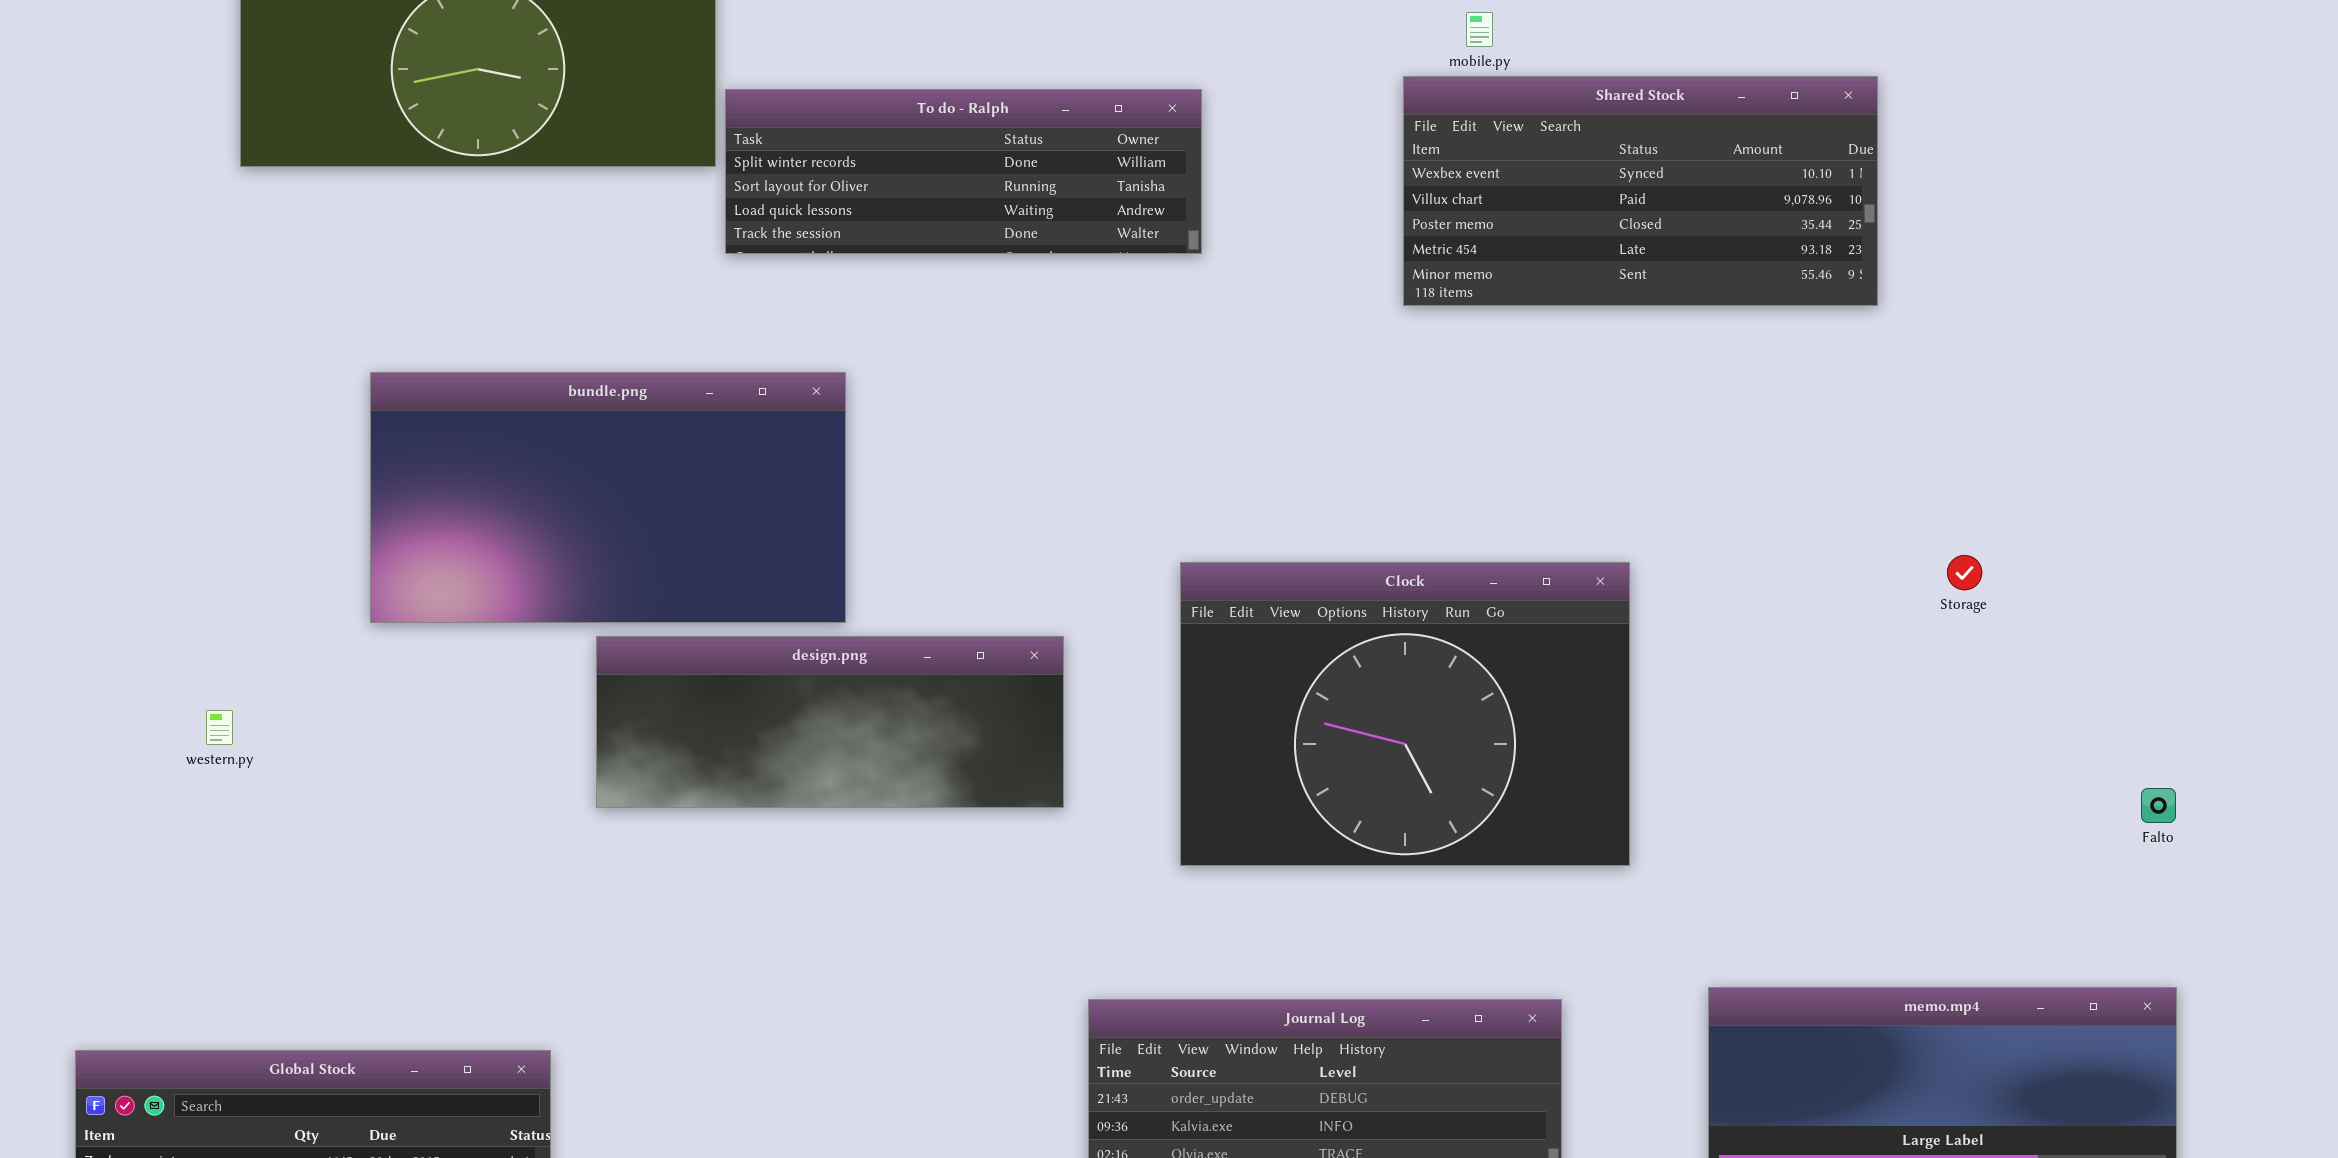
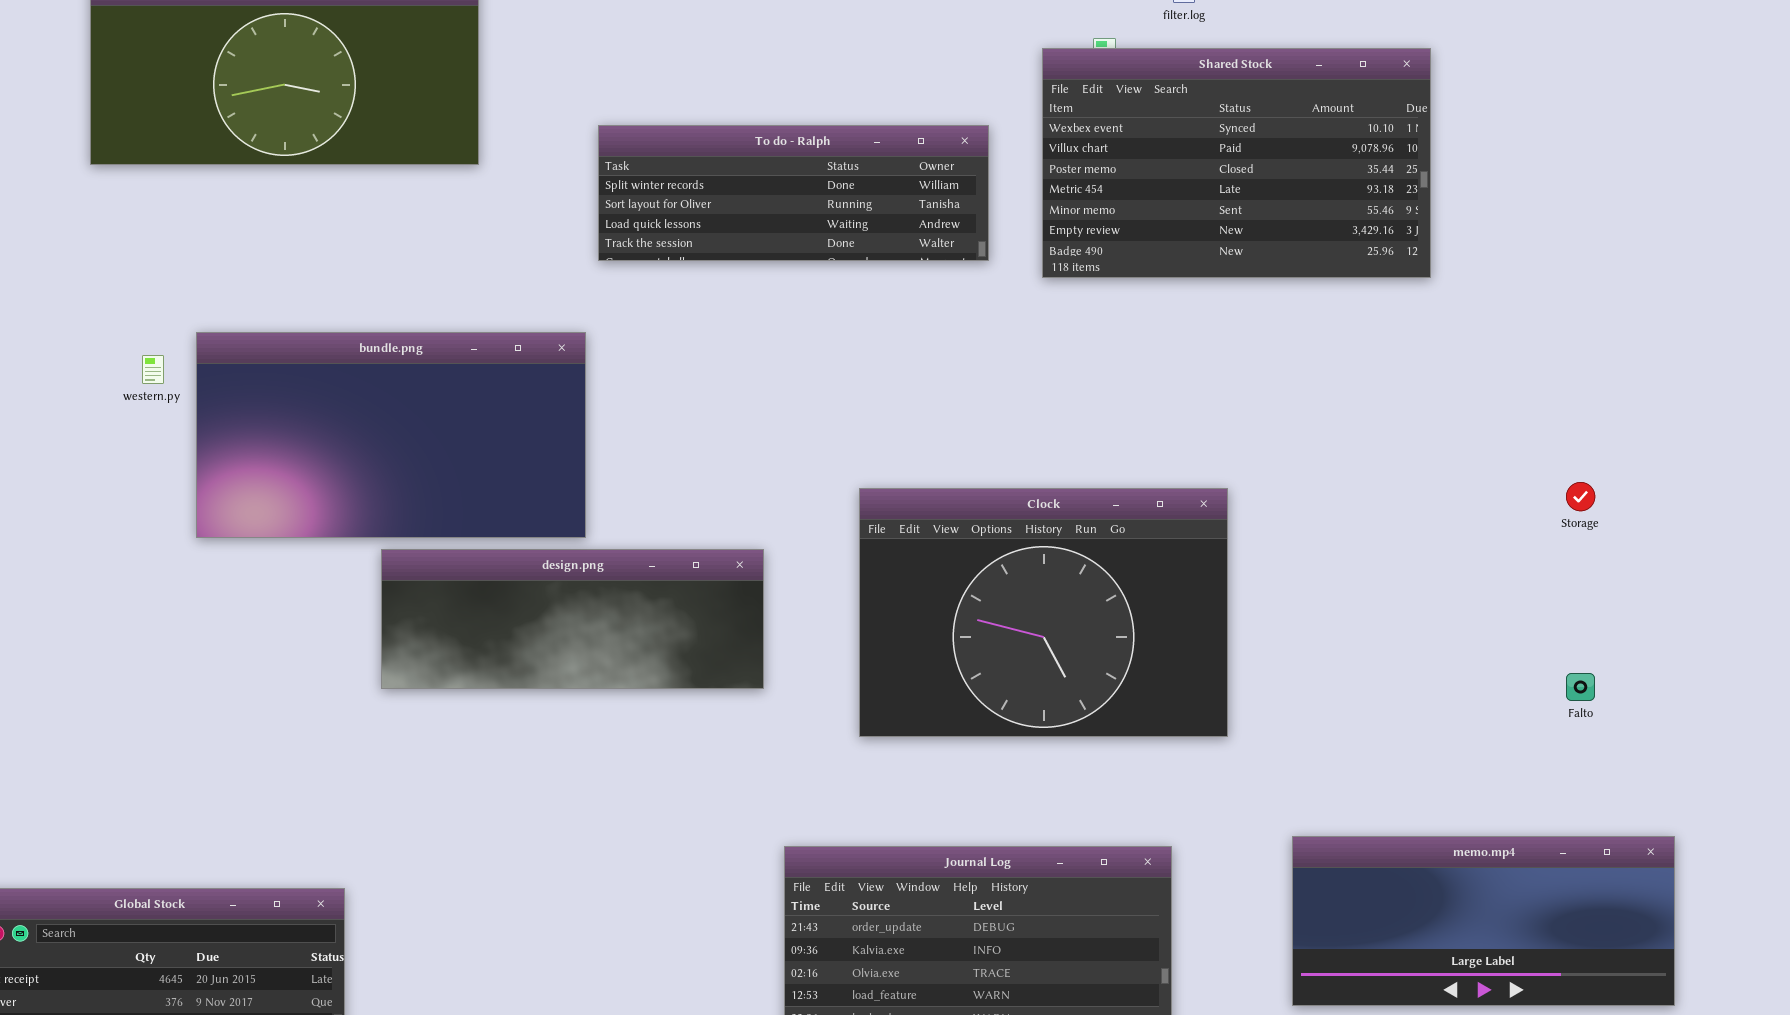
Shared Stock: [1403,76,1878,306] -> [1042,48,1431,278], resized
To do - Ralph: [725,89,1202,254] -> [598,125,989,261], moved
Storage: [1947,555,1982,590] -> [1566,482,1595,511], moved
western.py: [206,710,233,745] -> [142,355,164,384], moved
Falto: [2141,788,2176,823] -> [1566,673,1595,701], moved

